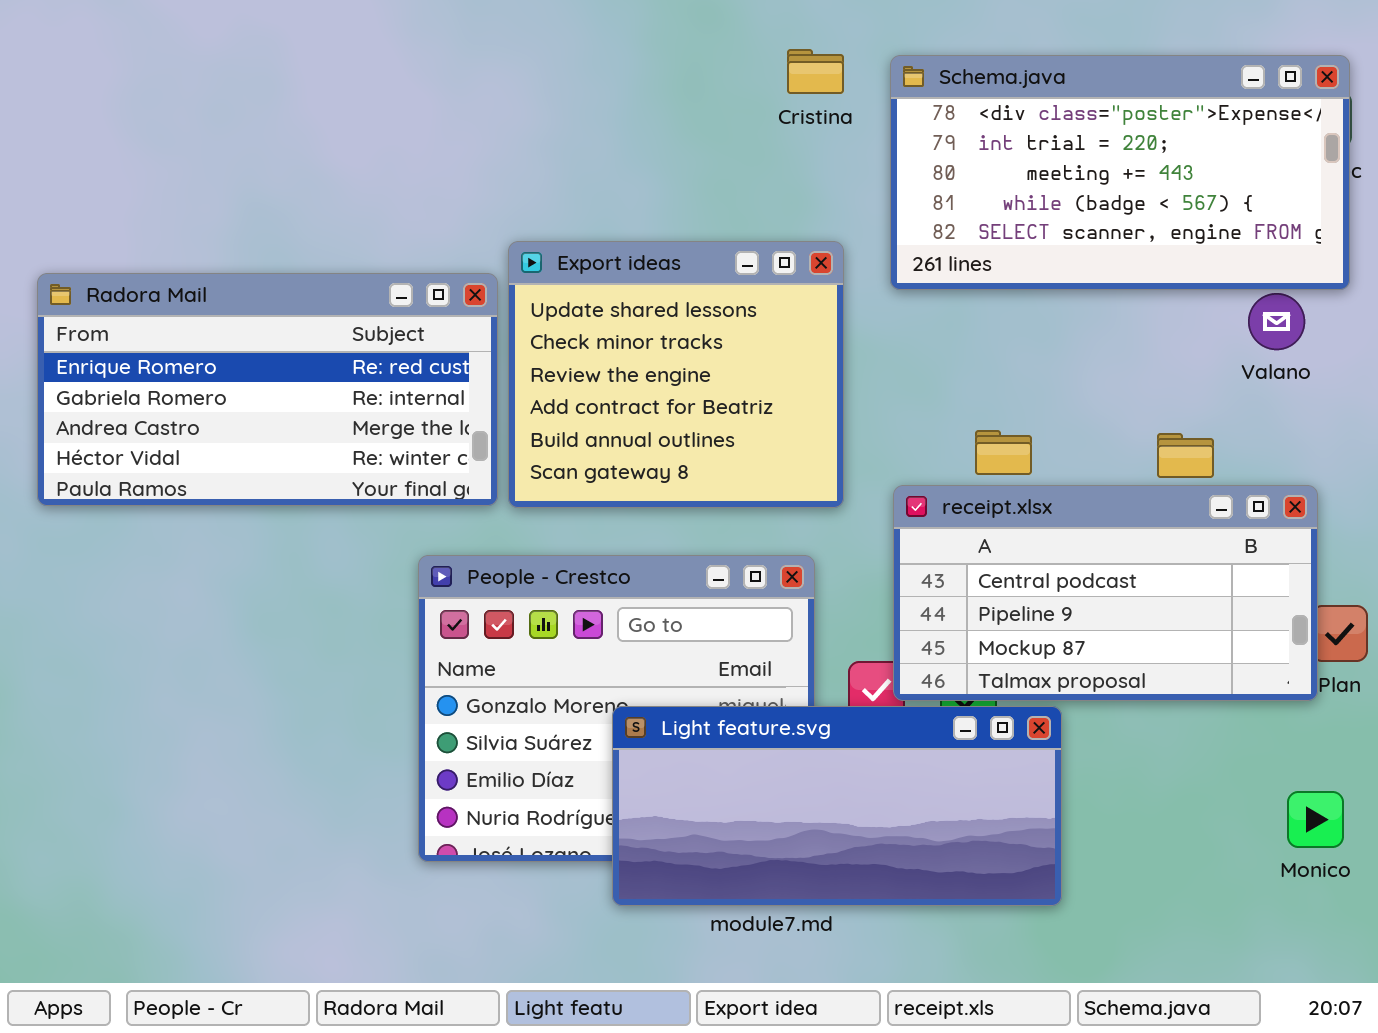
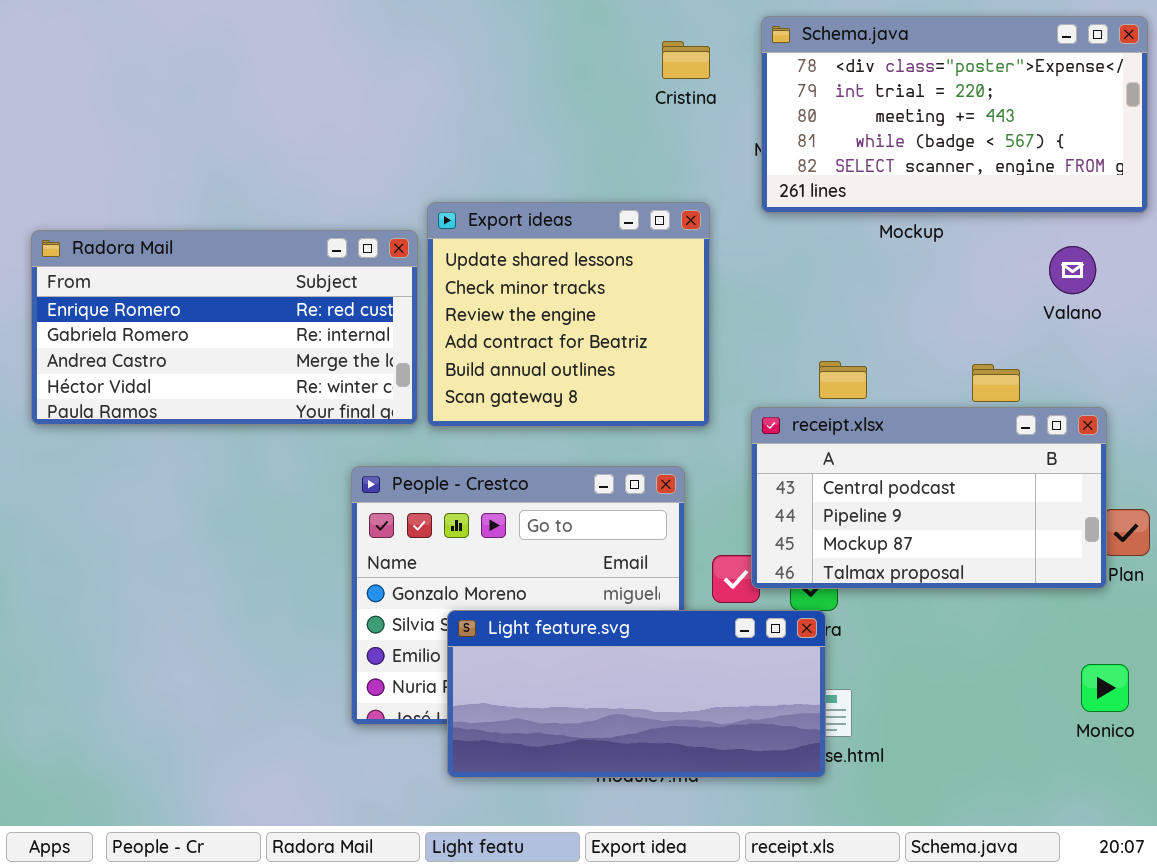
Schema.java: [890,55,1350,290] -> [761,16,1148,213], moved
Light feature.svg: [612,706,1062,906] -> [447,610,826,778], moved

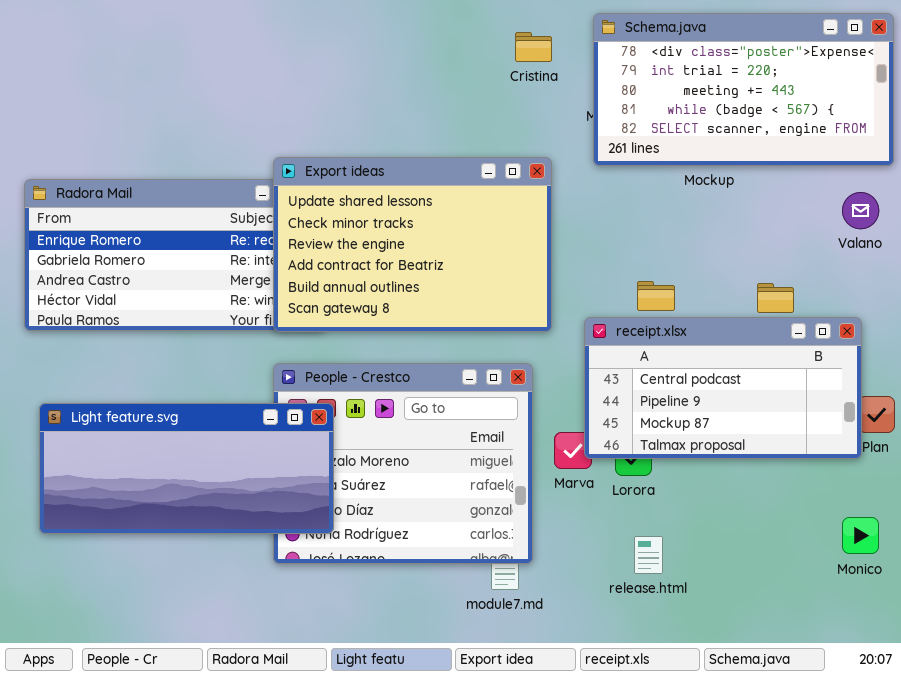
Export ideas: [427,202,710,427] -> [273,157,552,332], resized
Valano: [1049,246,1096,294] -> [842,192,879,229], moved
Light feature.svg: [447,610,826,778] -> [39,403,334,534], moved

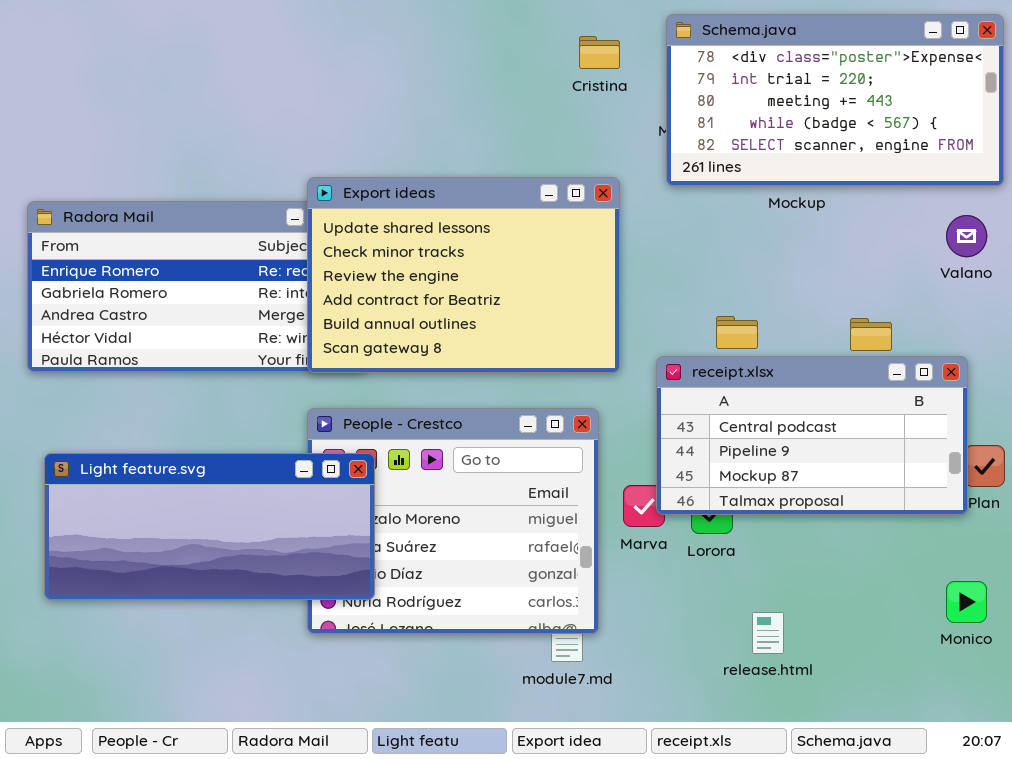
release.html: [634,536,663,574] -> [752,612,784,654], moved

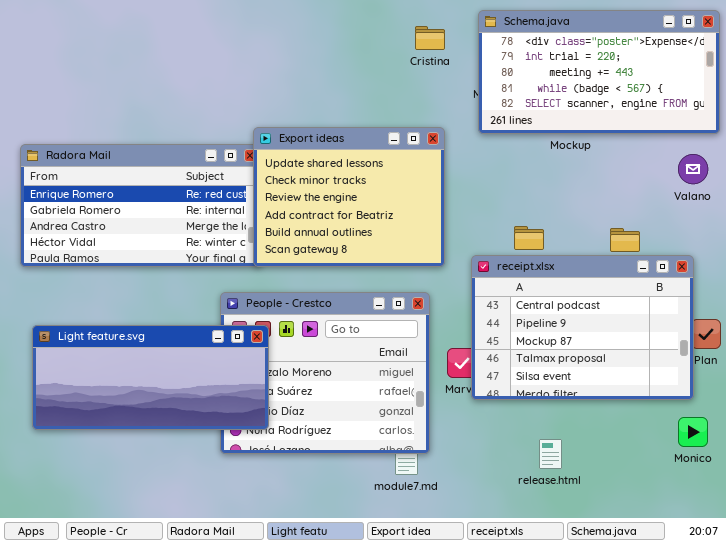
Export ideas: [307,177,620,373] -> [253,127,445,267], resized
receipt.xlsx: [656,356,968,515] -> [471,255,694,400], resized

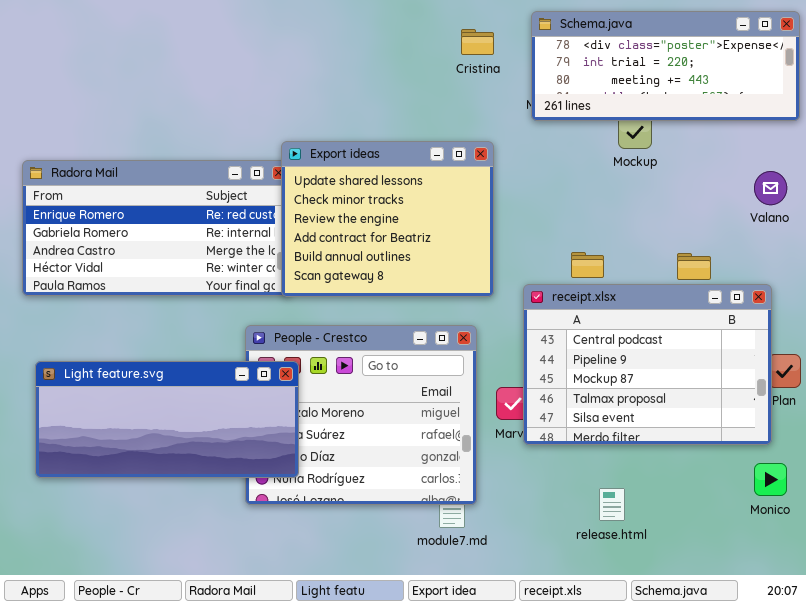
Schema.java: [478,10,720,134] -> [531,11,800,121], resized

